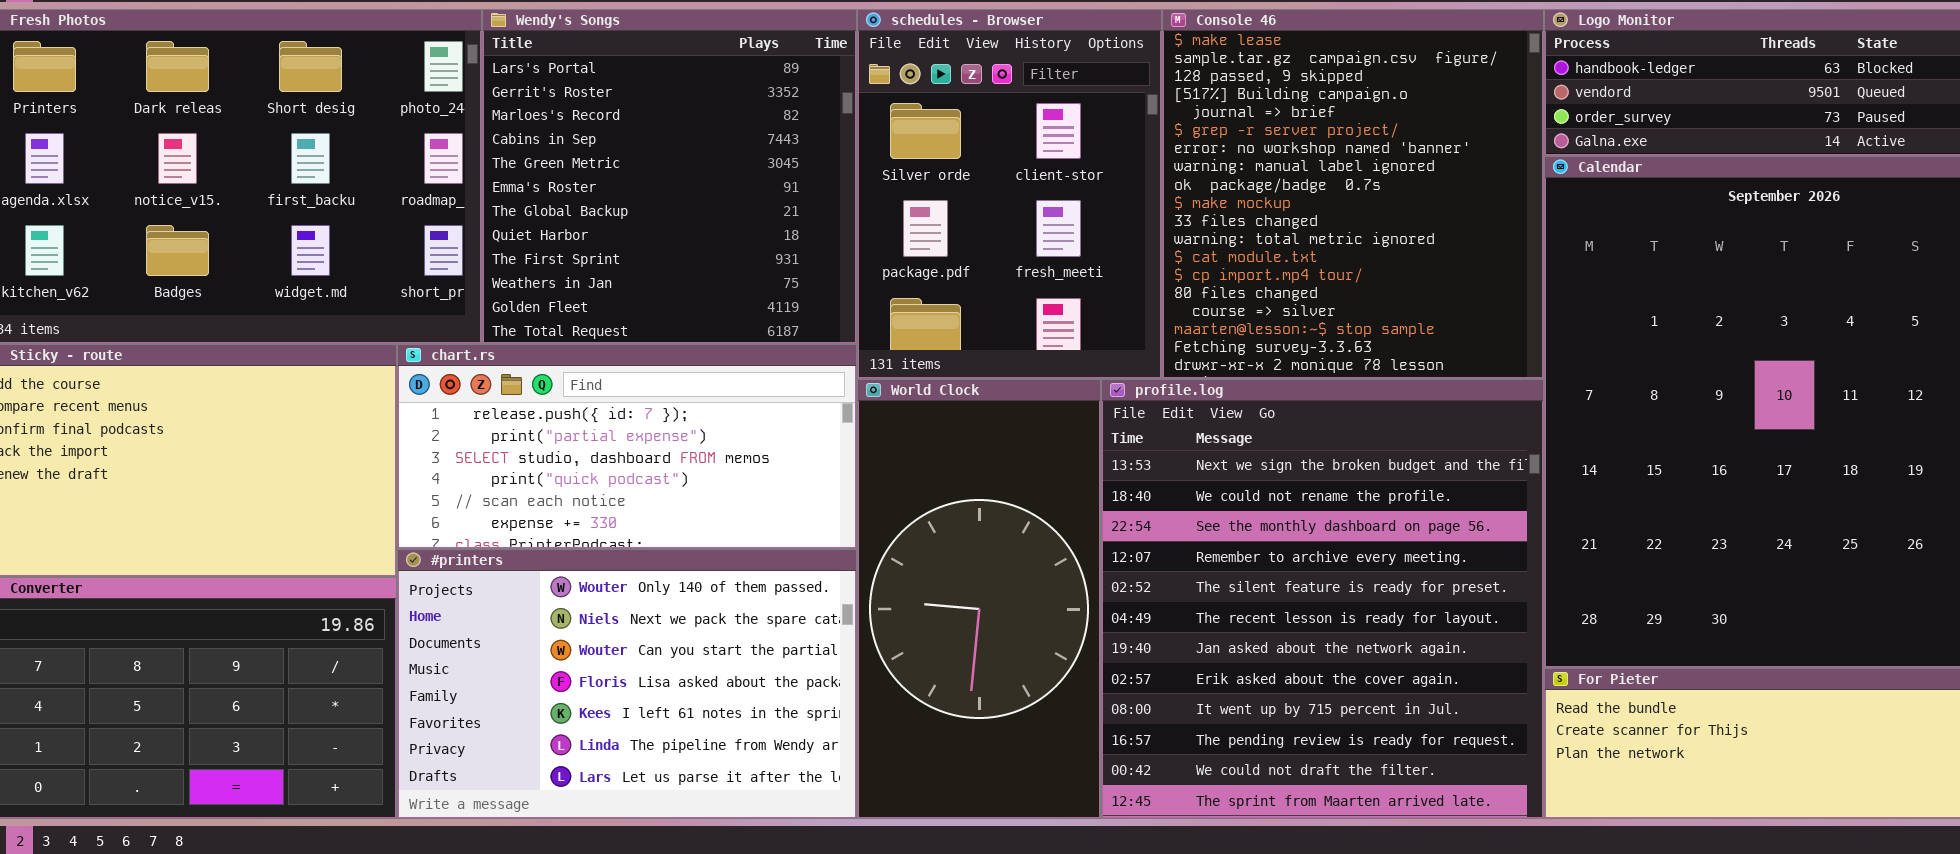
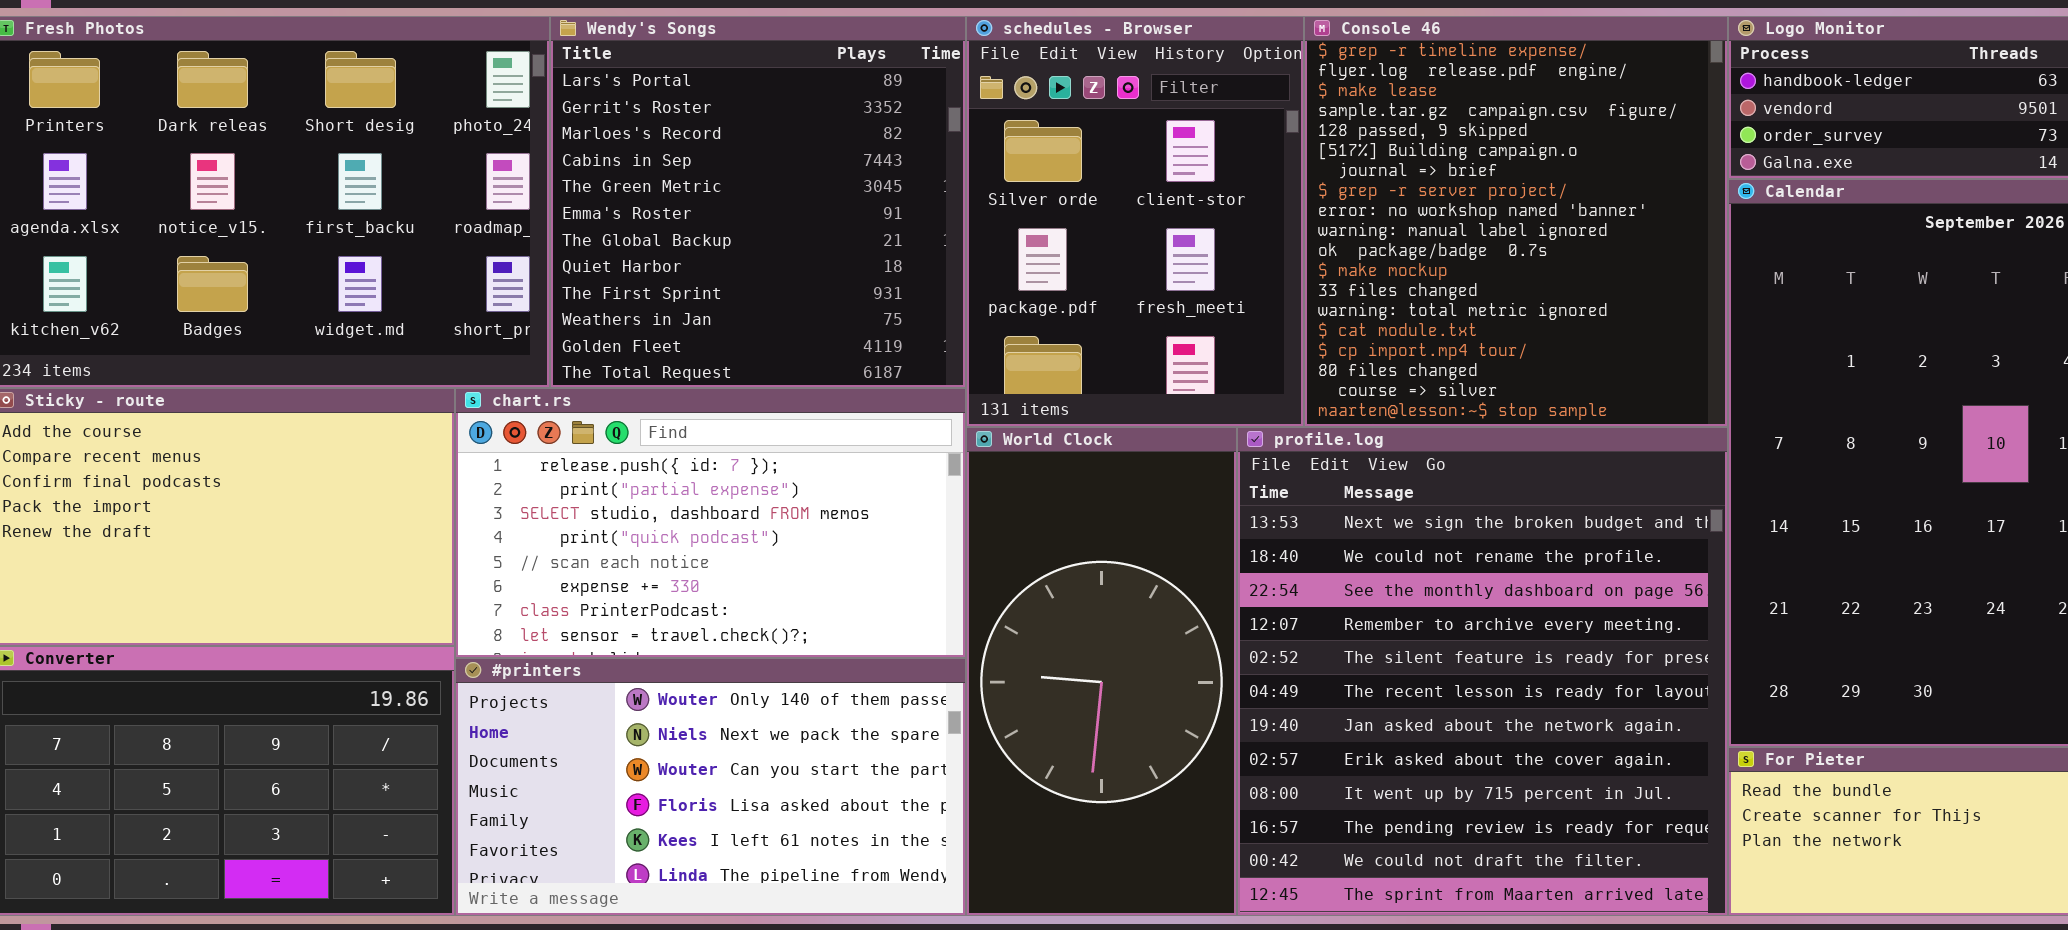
Console 46: [1162,9,1544,379] -> [1304,16,1728,427], scrolled up 2 rows
chart.rs: [397,344,857,549] -> [455,388,966,658], resized
#printers: [397,549,857,819] -> [455,658,966,916], resized

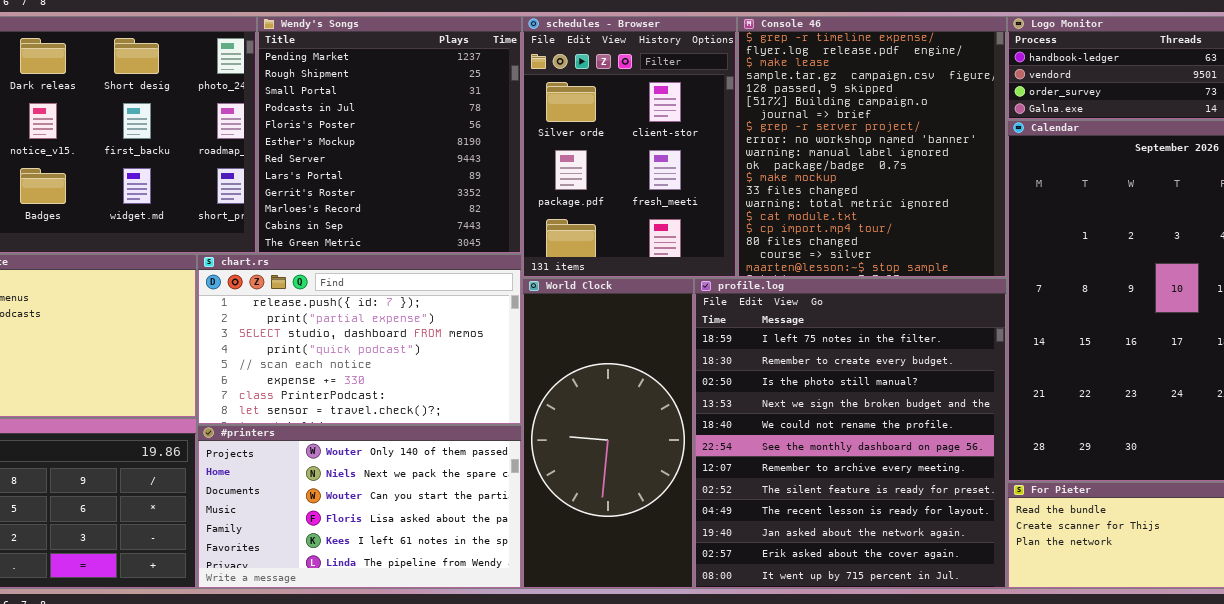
Wendy's Songs: [550,16,966,388] -> [257,16,522,254], scrolled up 7 rows
profile.log: [1237,427,1728,916] -> [694,278,1007,589], scrolled up 3 rows

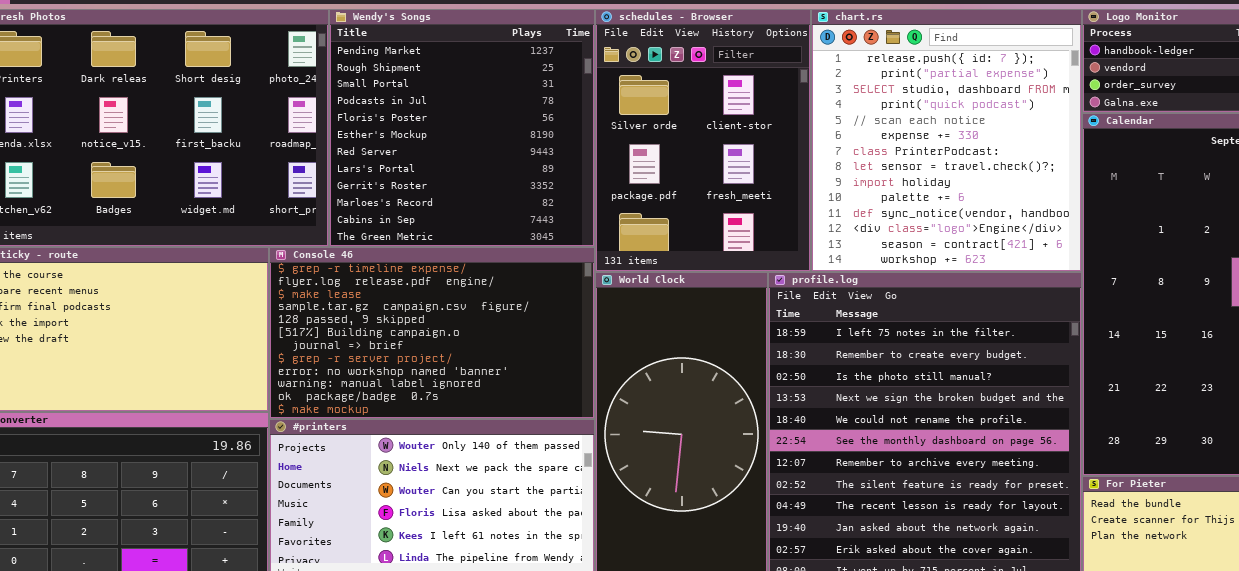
Console 46: [737,16,1007,278] -> [269,247,595,419], moved, resized
chart.rs: [197,254,522,425] -> [811,9,1082,272], moved, resized

